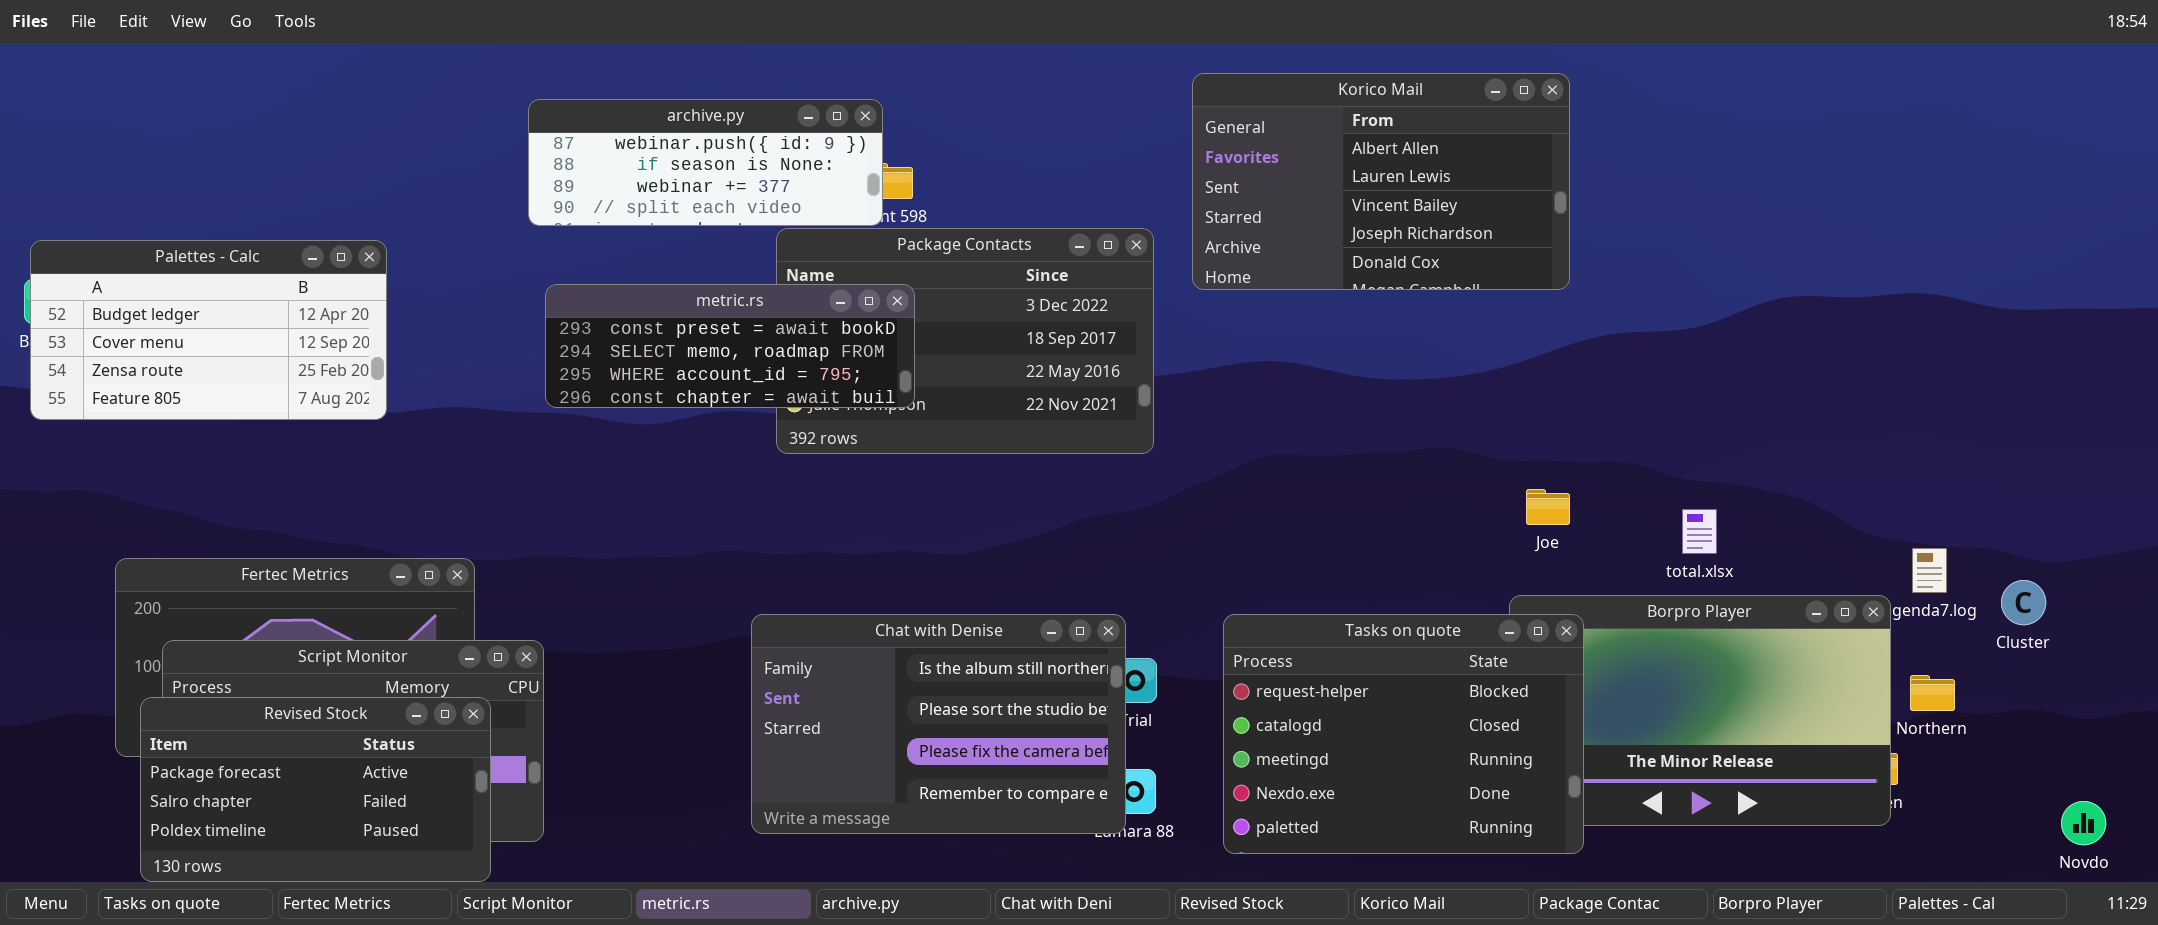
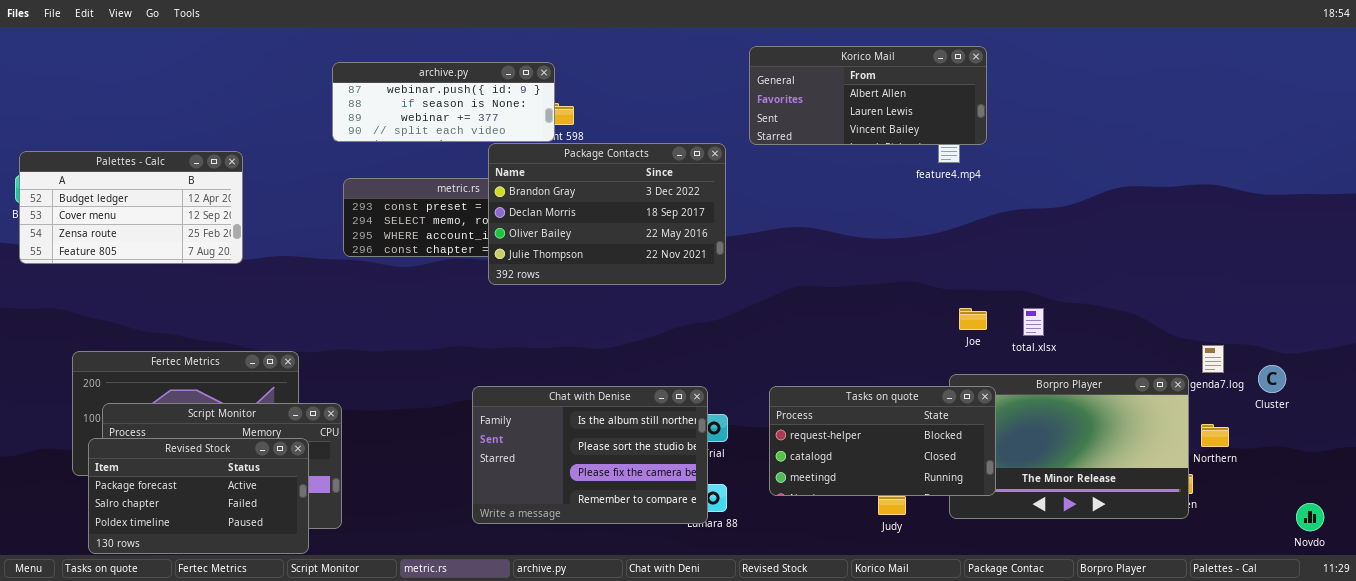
Korico Mail: [1192,73,1570,290] -> [749,46,987,145], resized
Package Contacts: [776,228,1154,454] -> [488,143,726,285], raised
total.xlsx: [1682,509,1717,554] -> [1023,308,1044,336], moved
Tasks on quote: [1223,614,1584,854] -> [769,386,996,496], resized

